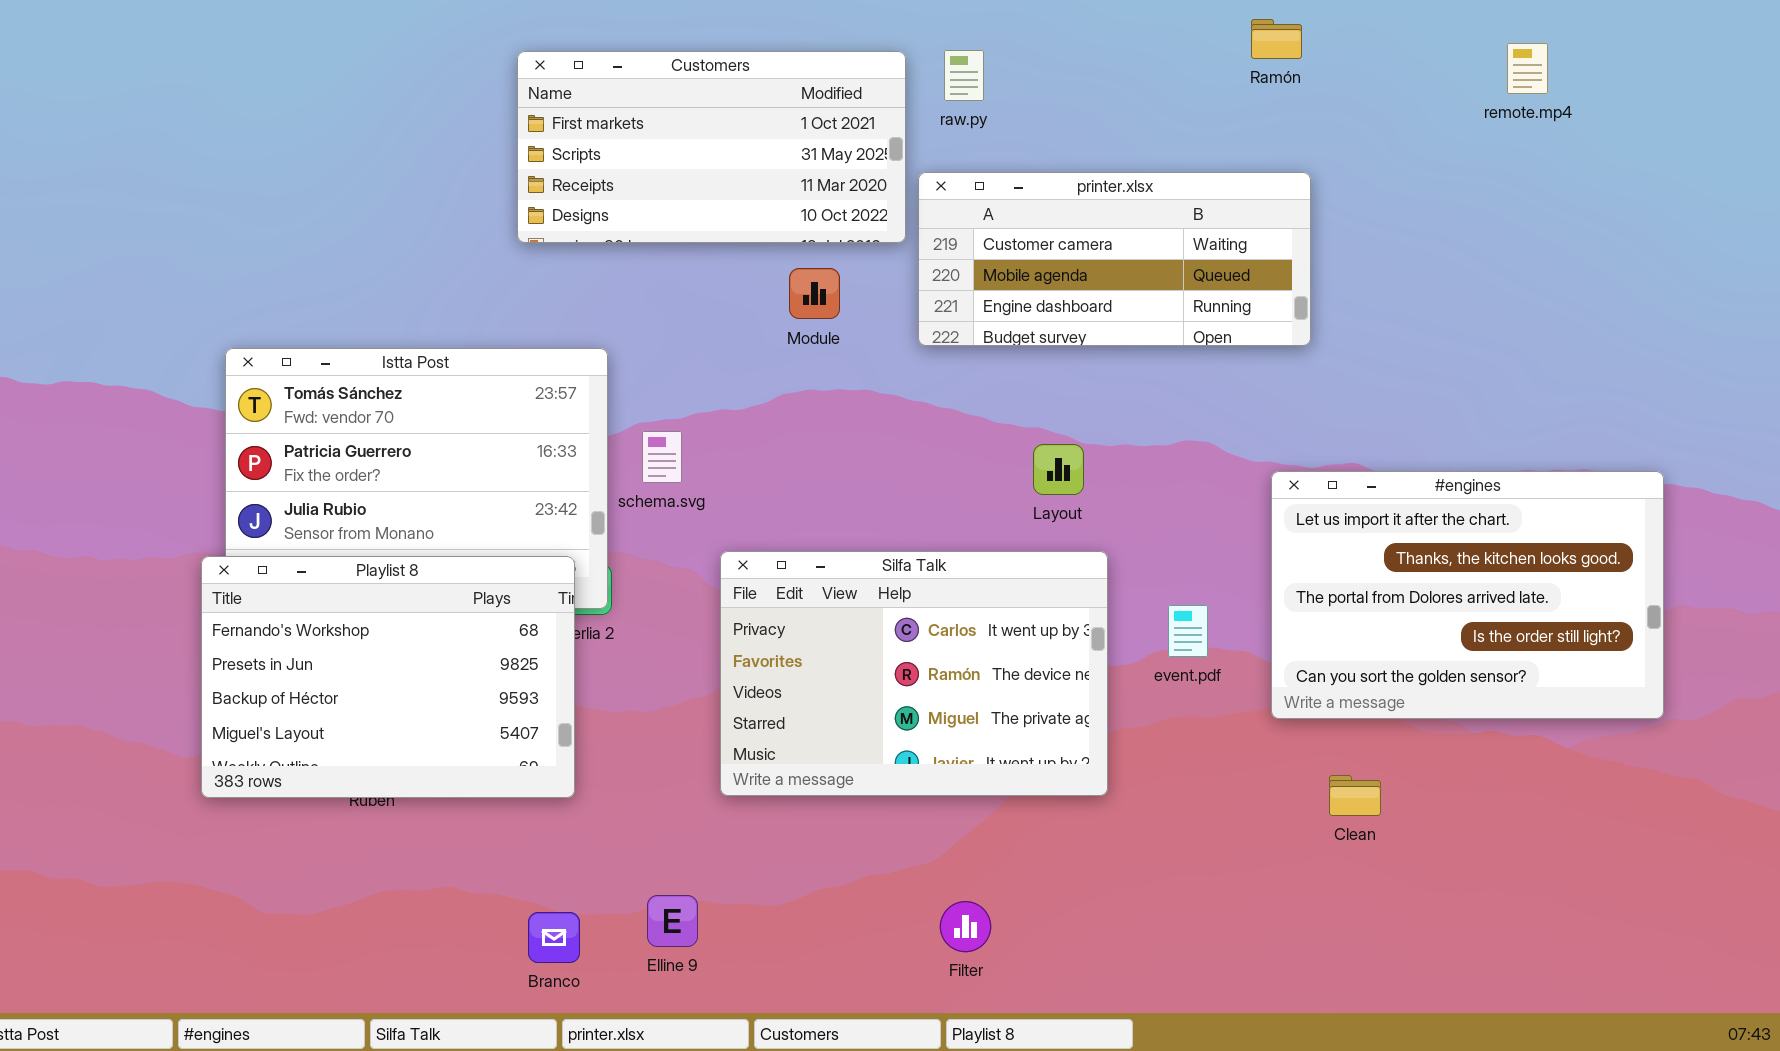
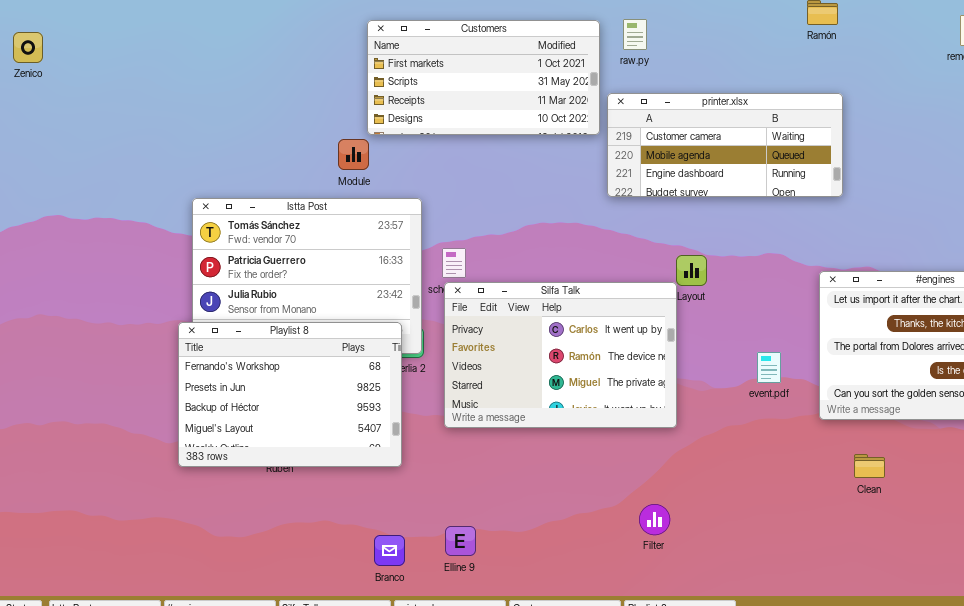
Module: [789,268,840,319] -> [338,139,369,170], moved
Silfa Talk: [720,551,1108,796] -> [444,282,677,428], moved
Filter: [940,901,991,952] -> [639,504,670,535], moved

